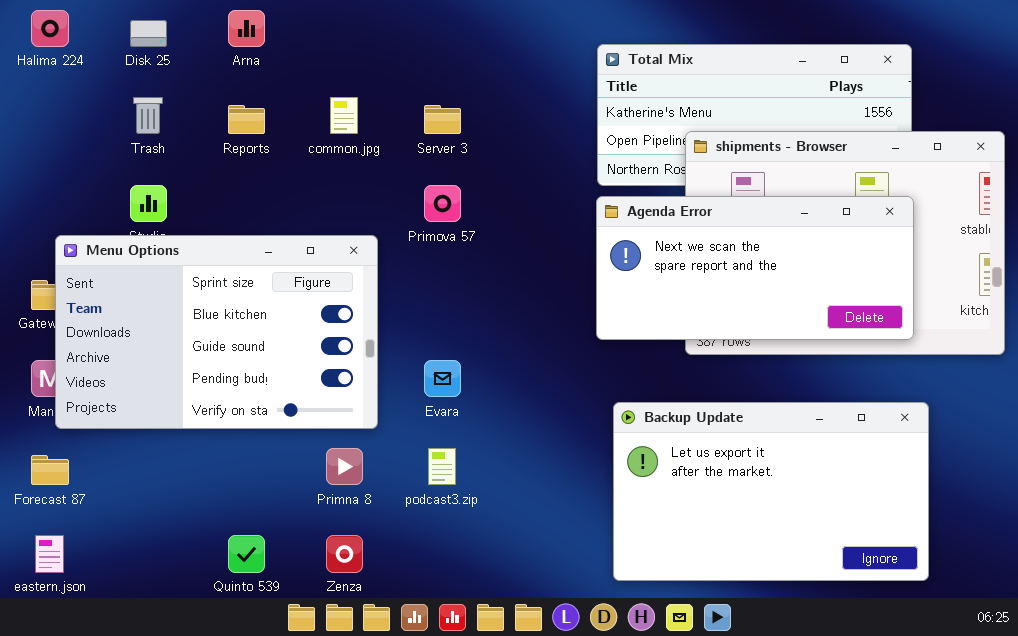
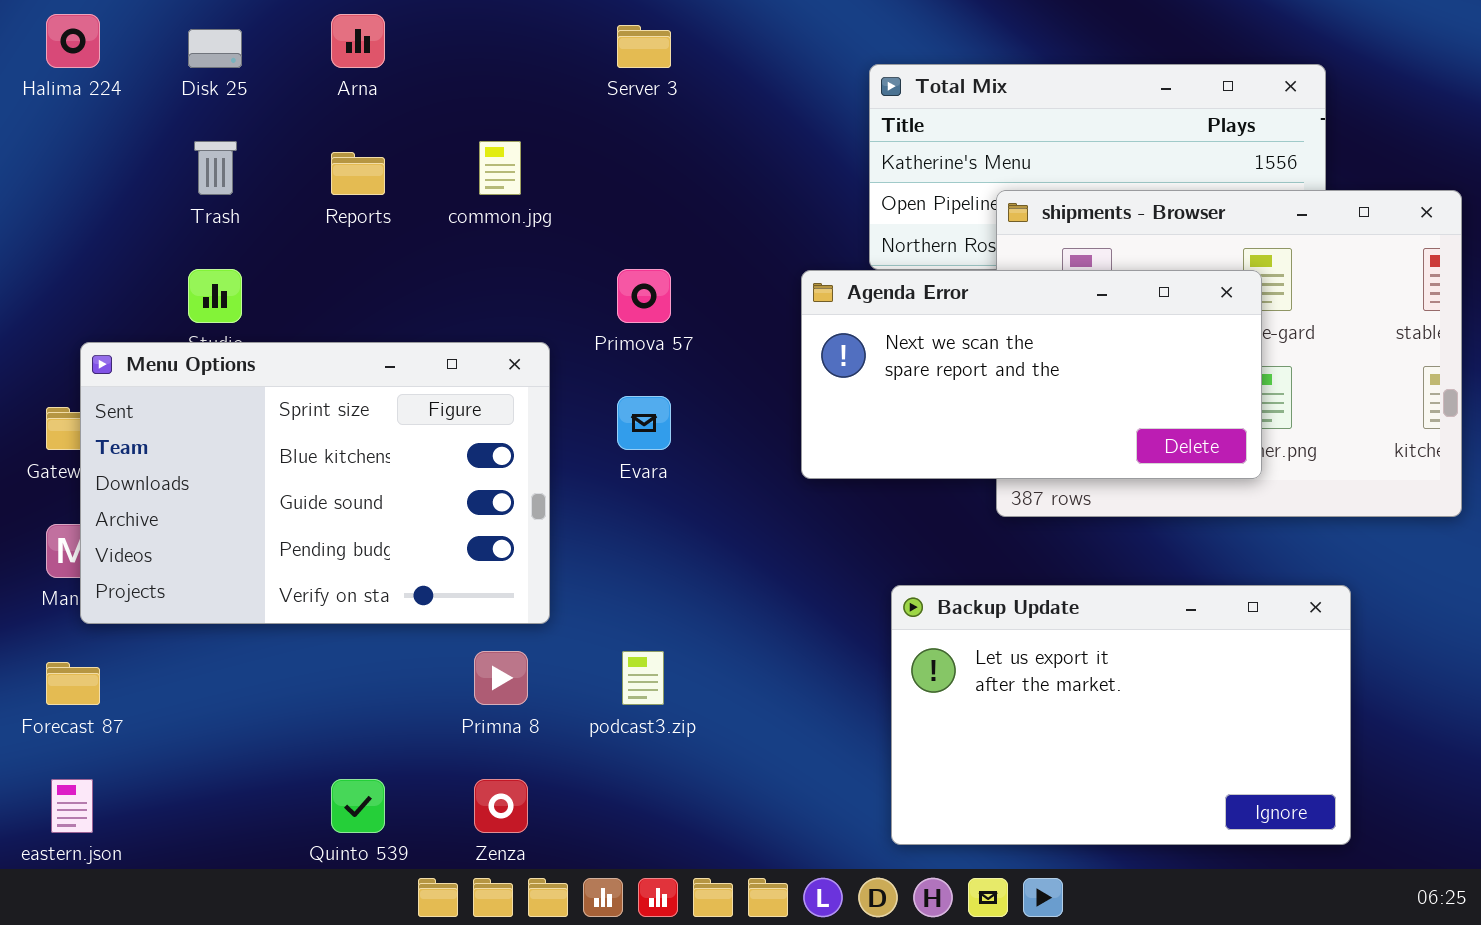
Server 3: [424,105,461,134] -> [617,25,671,68], moved
Agenda Error: [596,196,914,340] -> [801,270,1262,479], moved
Evara: [424,360,461,397] -> [617,396,671,450], moved

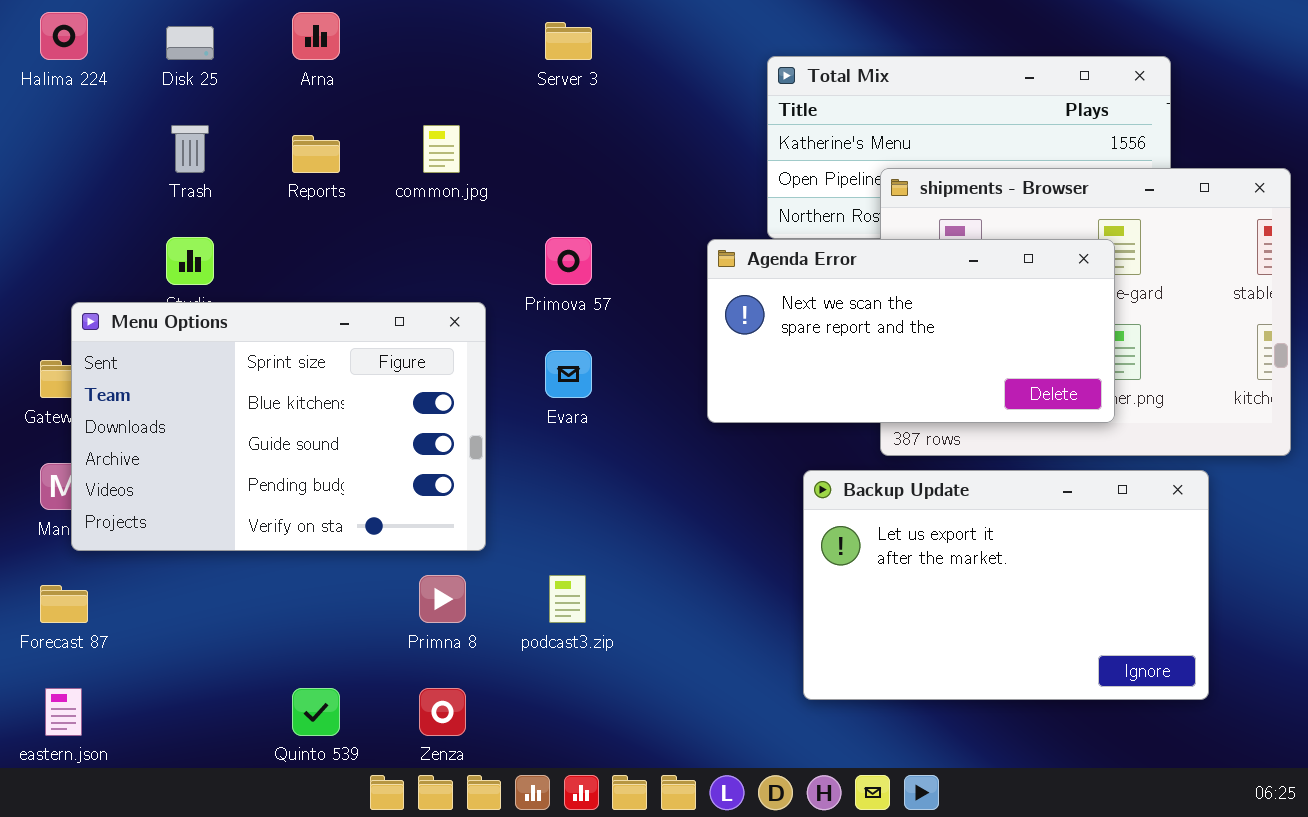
Backup Update: [891,585,1351,845] -> [803,470,1209,700], moved

